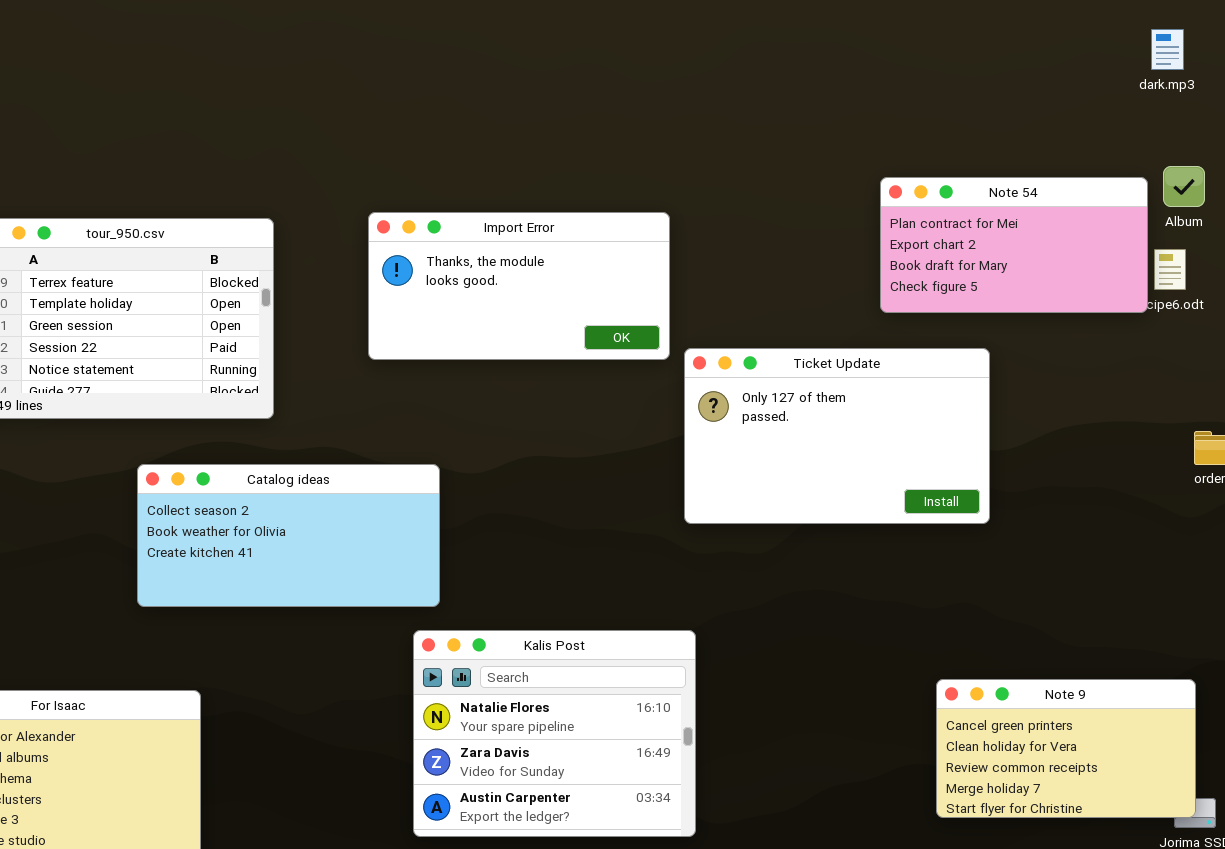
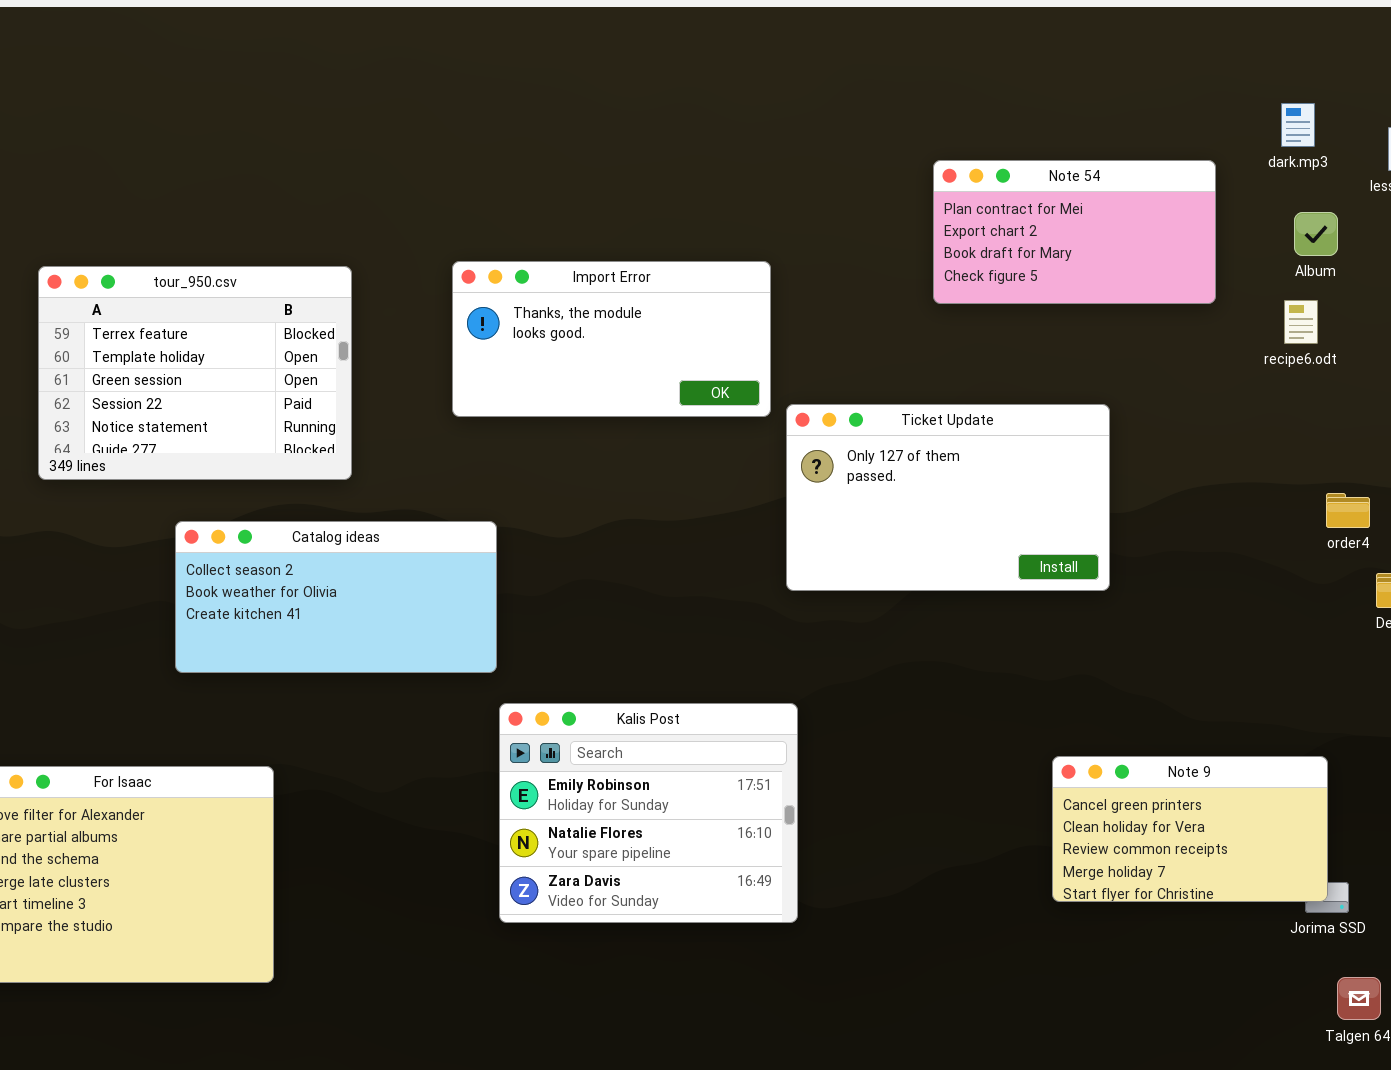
dark.mp3: [1151,29,1184,70] -> [1281,103,1315,147], moved
Note 54: [880,177,1148,313] -> [933,160,1216,304], moved
Catalog ideas: [137,464,440,607] -> [175,521,497,673], moved
Kalis Post: [413,630,696,837] -> [499,703,798,923], scrolled up 1 row

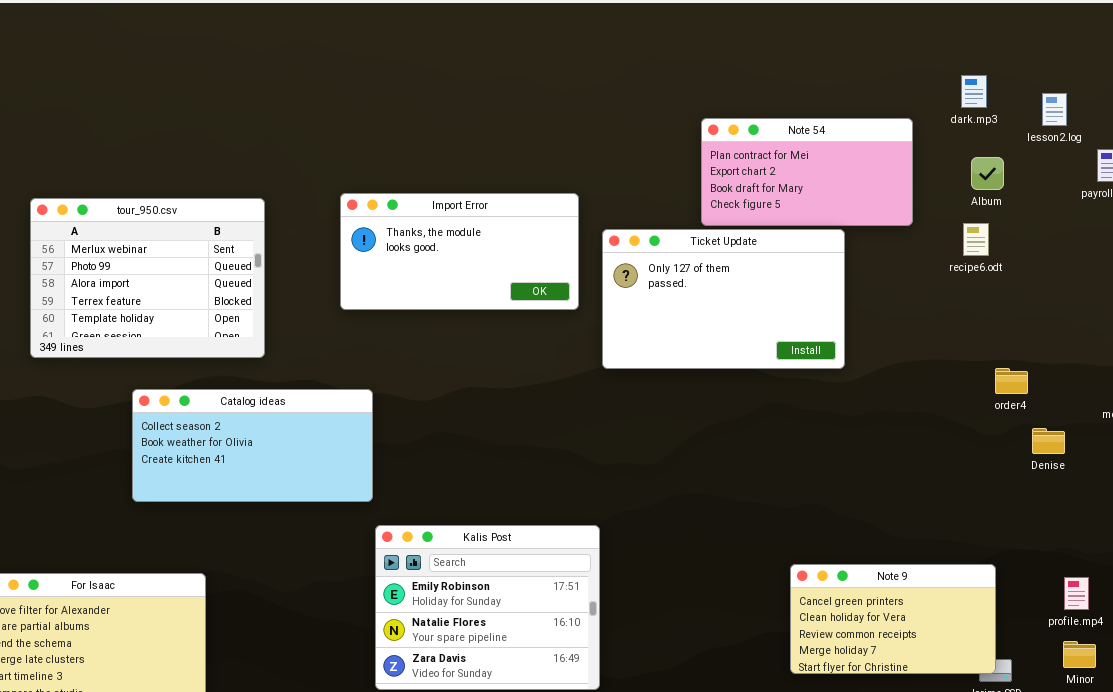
tour_950.csv: [38,266,352,480] -> [30,198,265,358], scrolled up 3 rows
Ticket Update: [786,404,1110,591] -> [602,229,845,369], moved

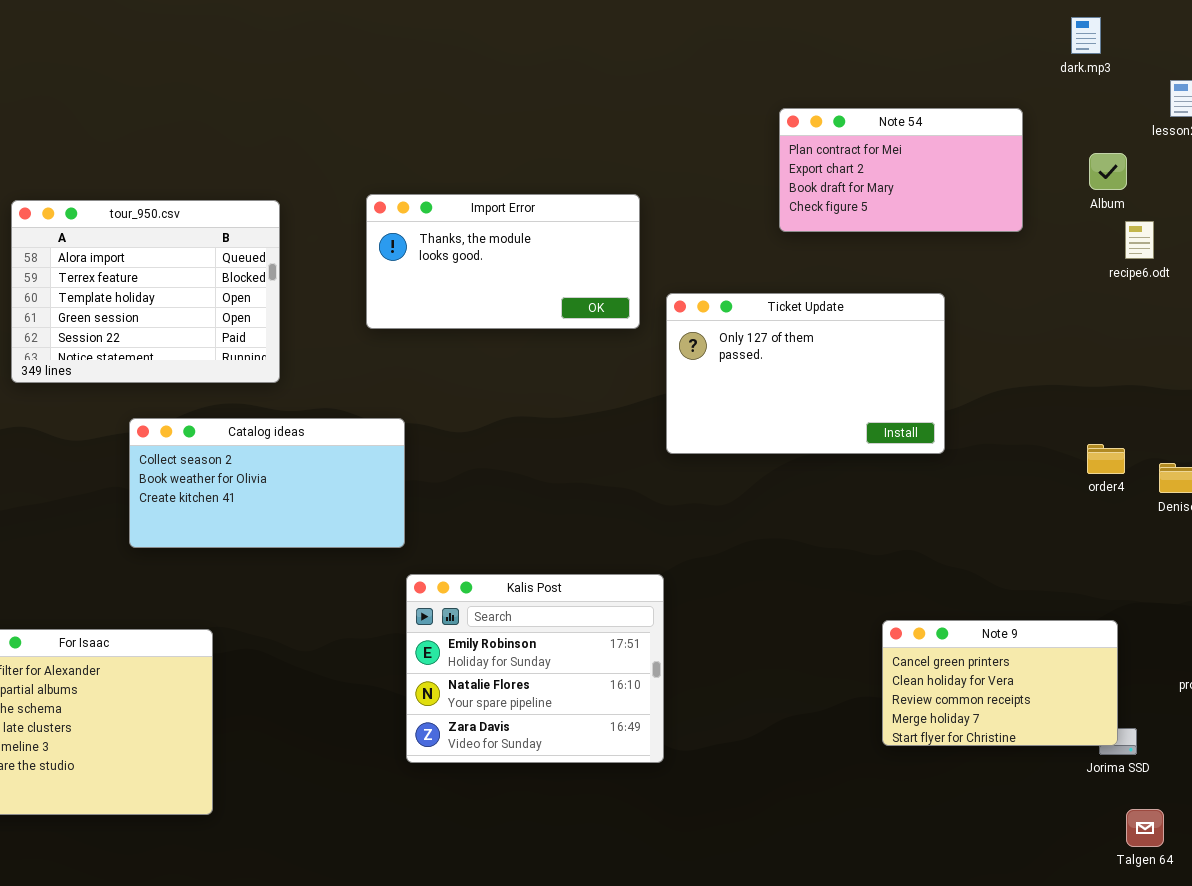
dark.mp3: [961,75,987,108] -> [1071,17,1101,54], moved
tour_950.csv: [30,198,265,358] -> [11,200,280,383], scrolled down 2 rows
recipe6.odt: [963,223,989,256] -> [1125,221,1154,259], moved
Ticket Update: [602,229,845,369] -> [666,293,945,454], moved
order4: [995,368,1028,394] -> [1087,444,1125,474], moved

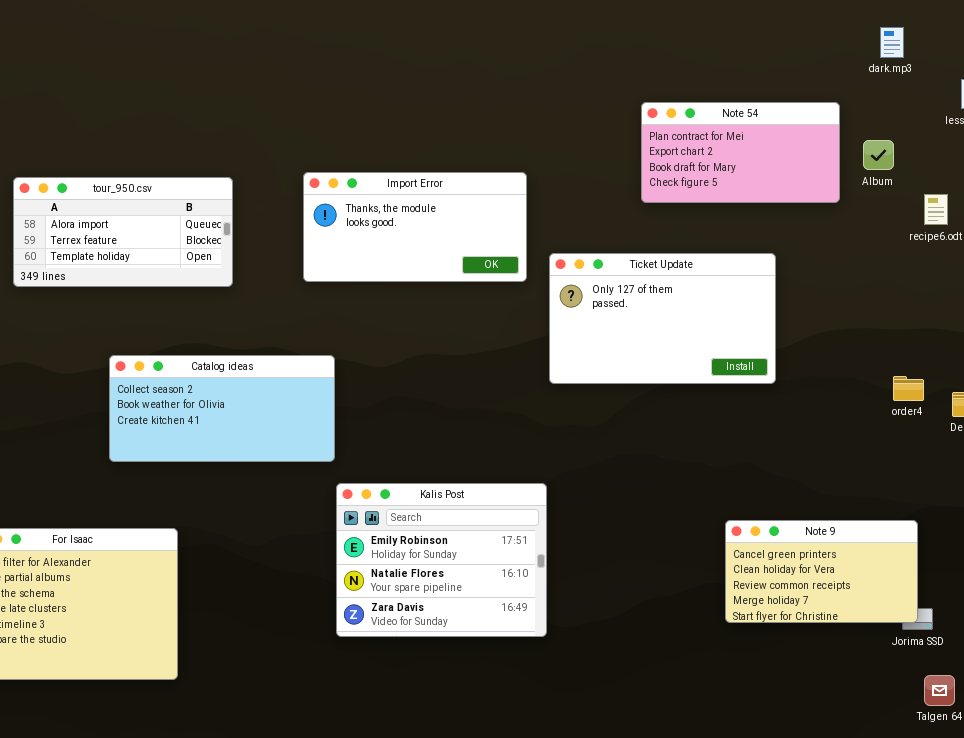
Album: [1089,153,1127,190] -> [863,140,894,170], moved
tour_950.csv: [11,200,280,383] -> [13,177,233,287], resized

